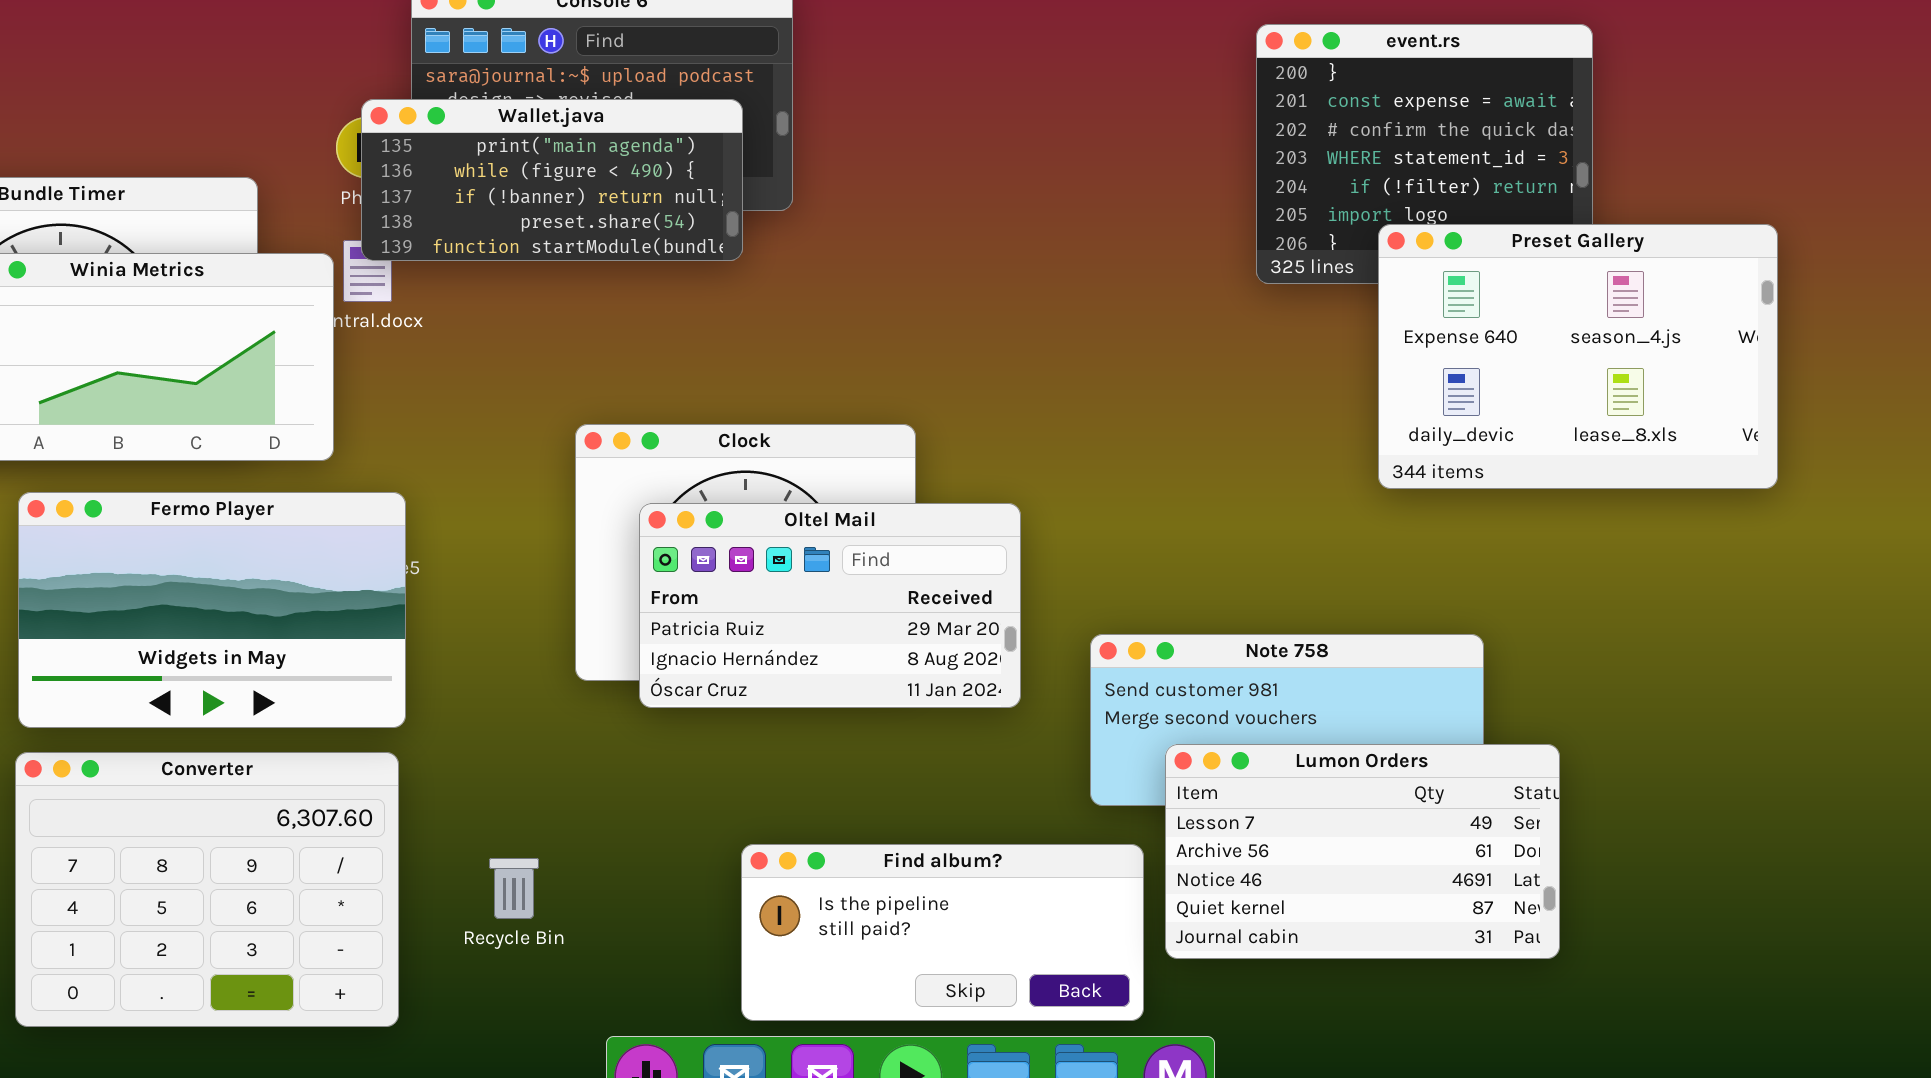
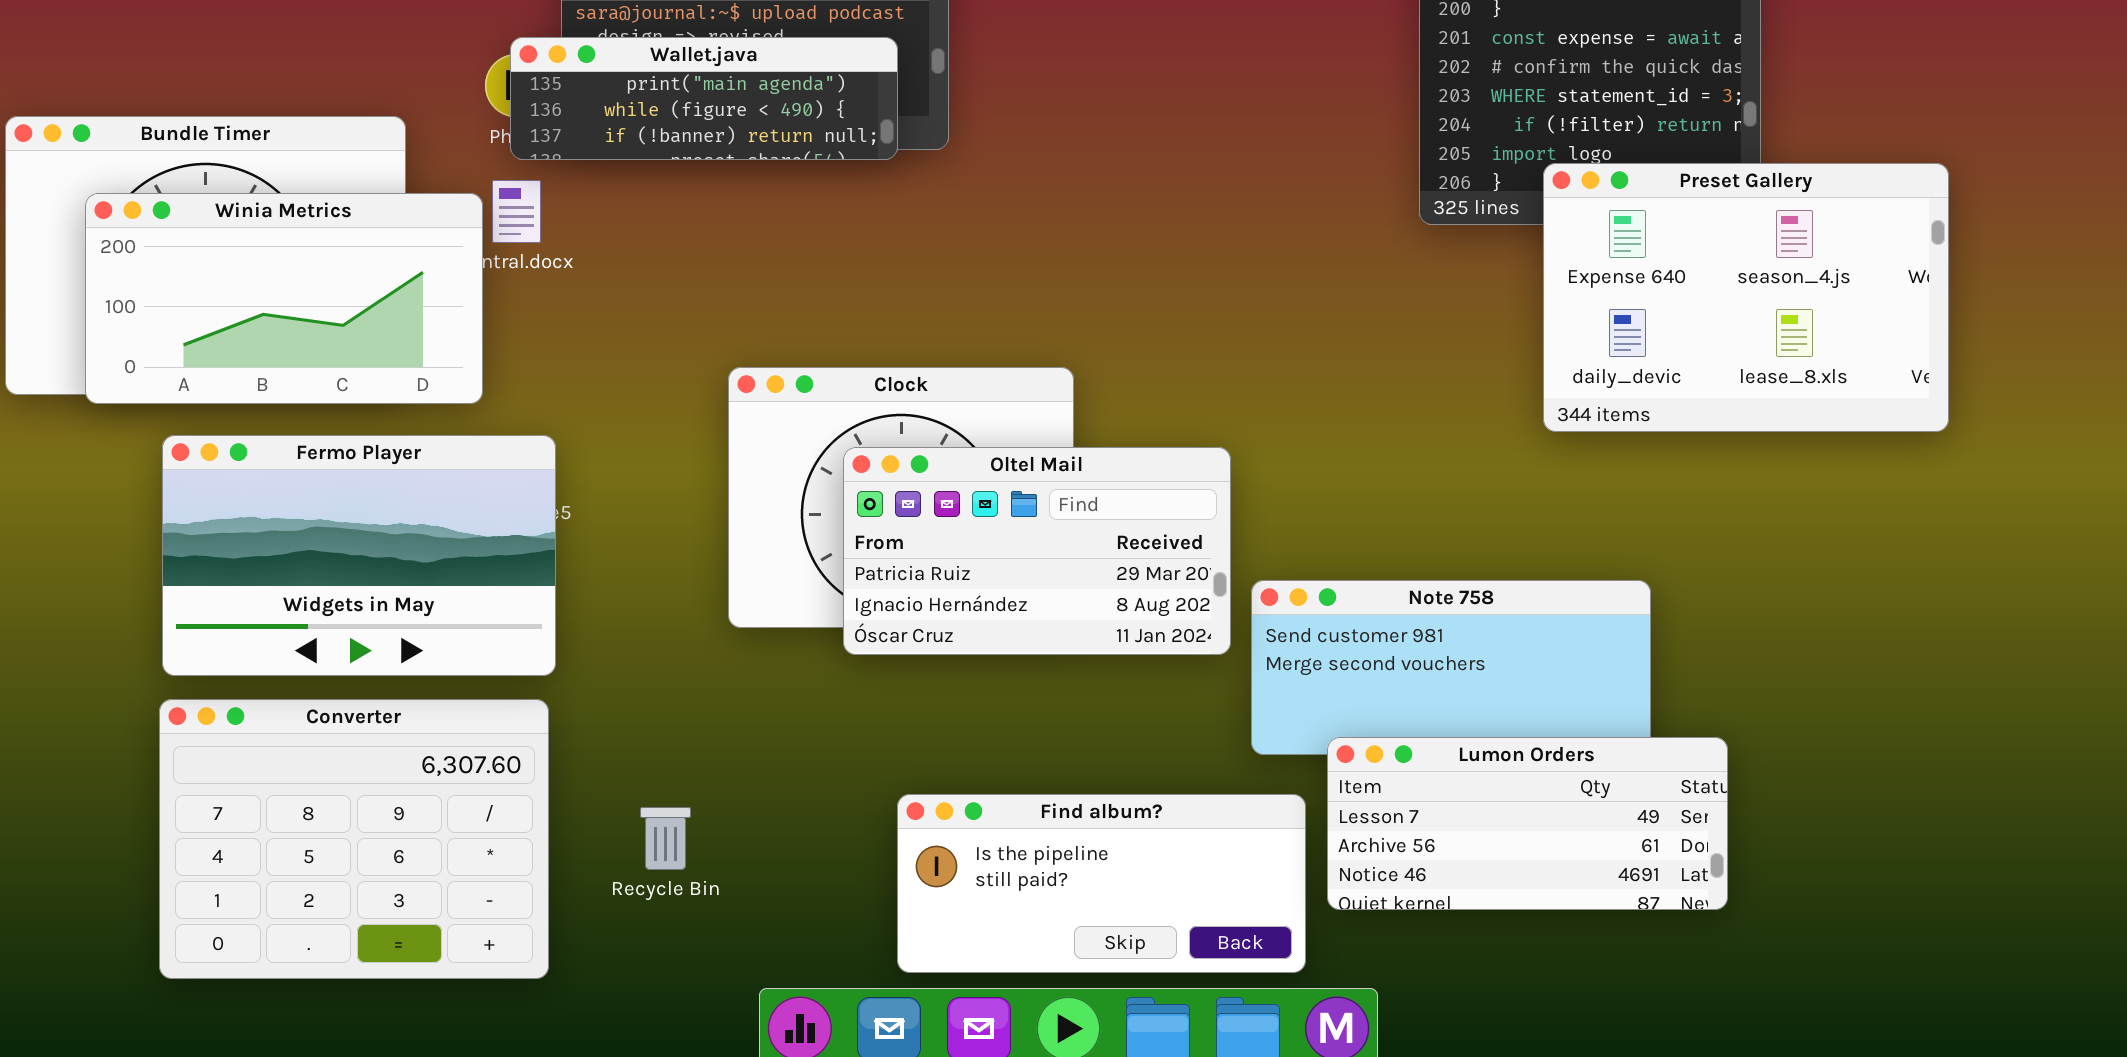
Wallet.java: [361,99,743,261] -> [510,37,898,160], resized
Oltel Mail: [639,503,1021,708] -> [843,447,1231,655], moved
Lumon Orders: [1165,744,1560,959] -> [1327,737,1728,910], resized

